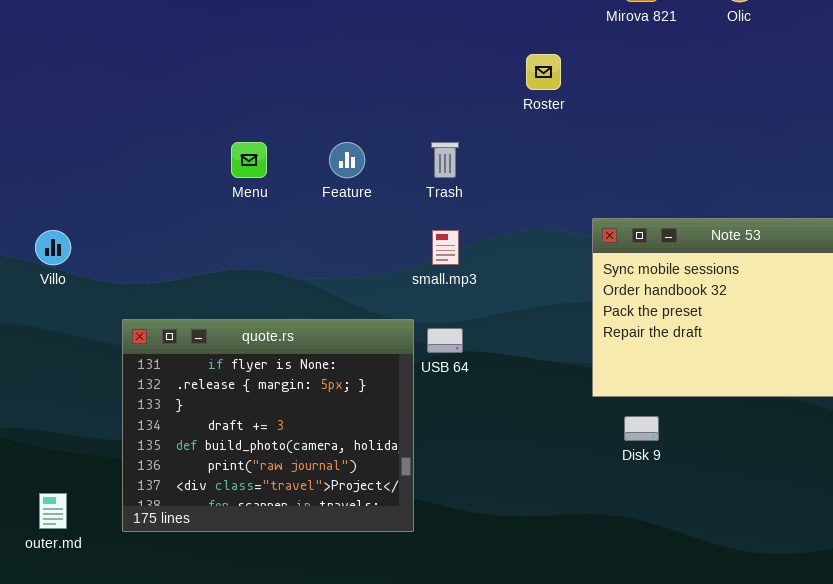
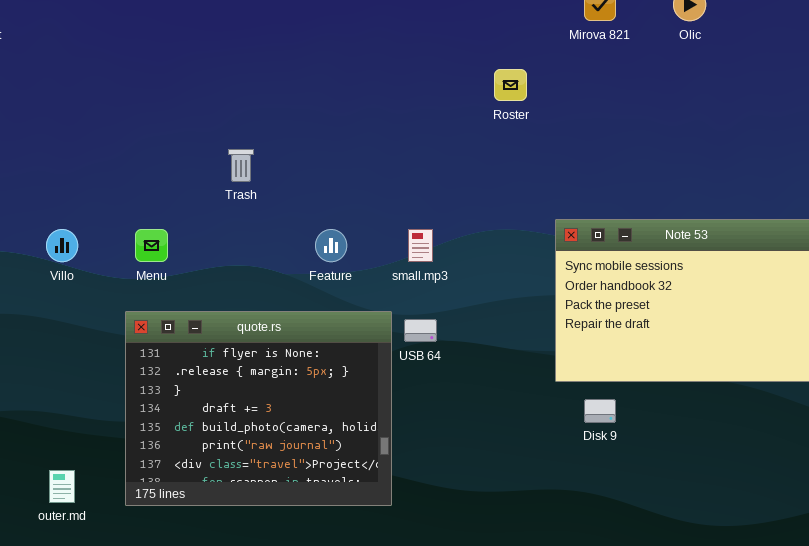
Menu: [231,142,267,178] -> [135,229,168,262], moved
Feature: [329,142,365,178] -> [315,229,347,262], moved
Trash: [431,142,459,178] -> [228,149,254,182], moved

